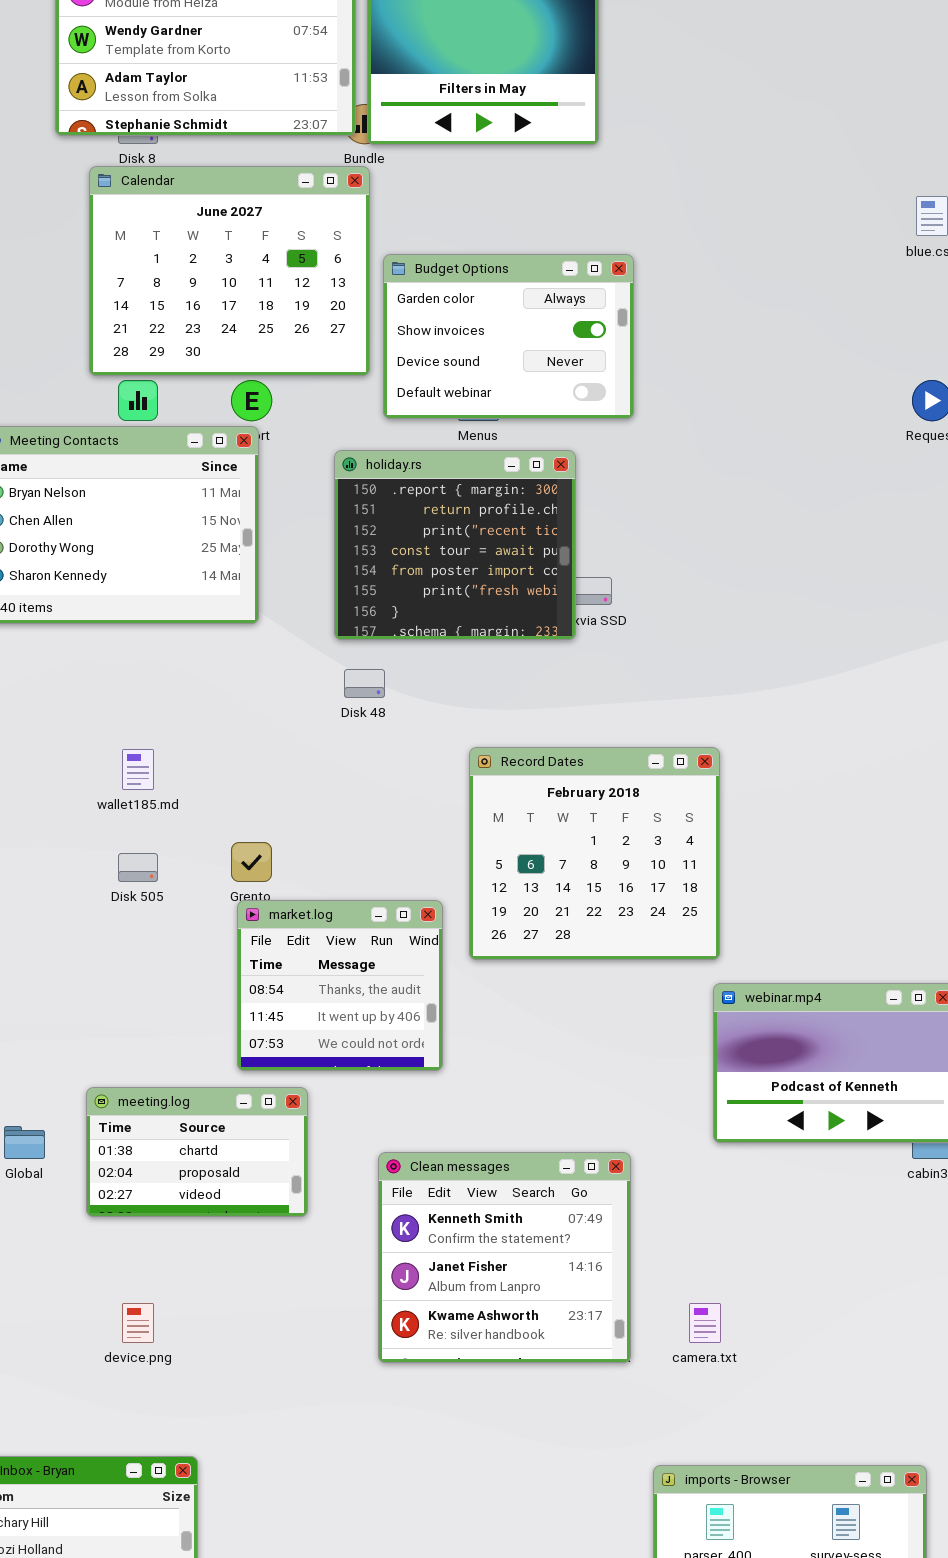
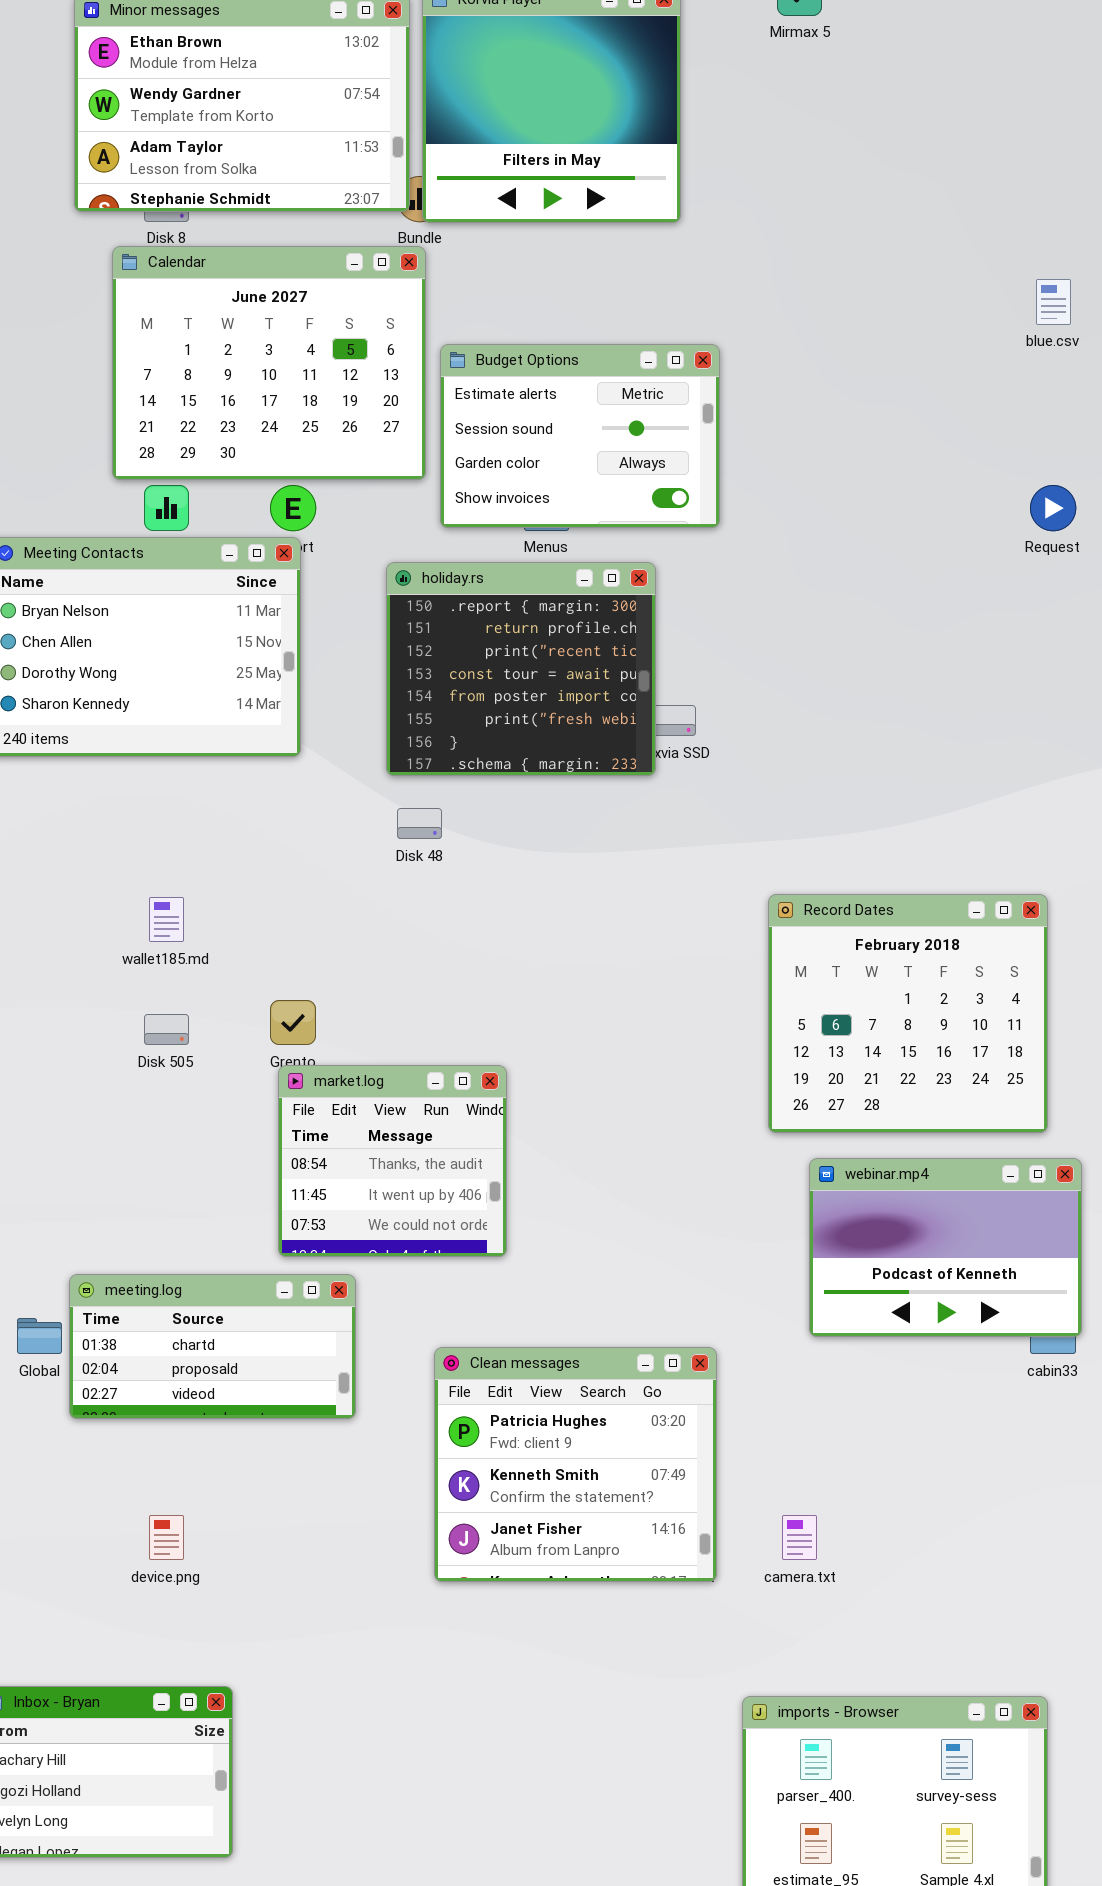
Budget Options: [383,254,634,419] -> [440,344,720,528], scrolled up 2 rows
Record Dates: [469,747,720,960] -> [768,894,1048,1133], moved
meeting.log: [86,1087,308,1217] -> [69,1274,356,1419], resized
Clean messages: [378,1152,631,1363] -> [434,1347,717,1582], scrolled up 1 row

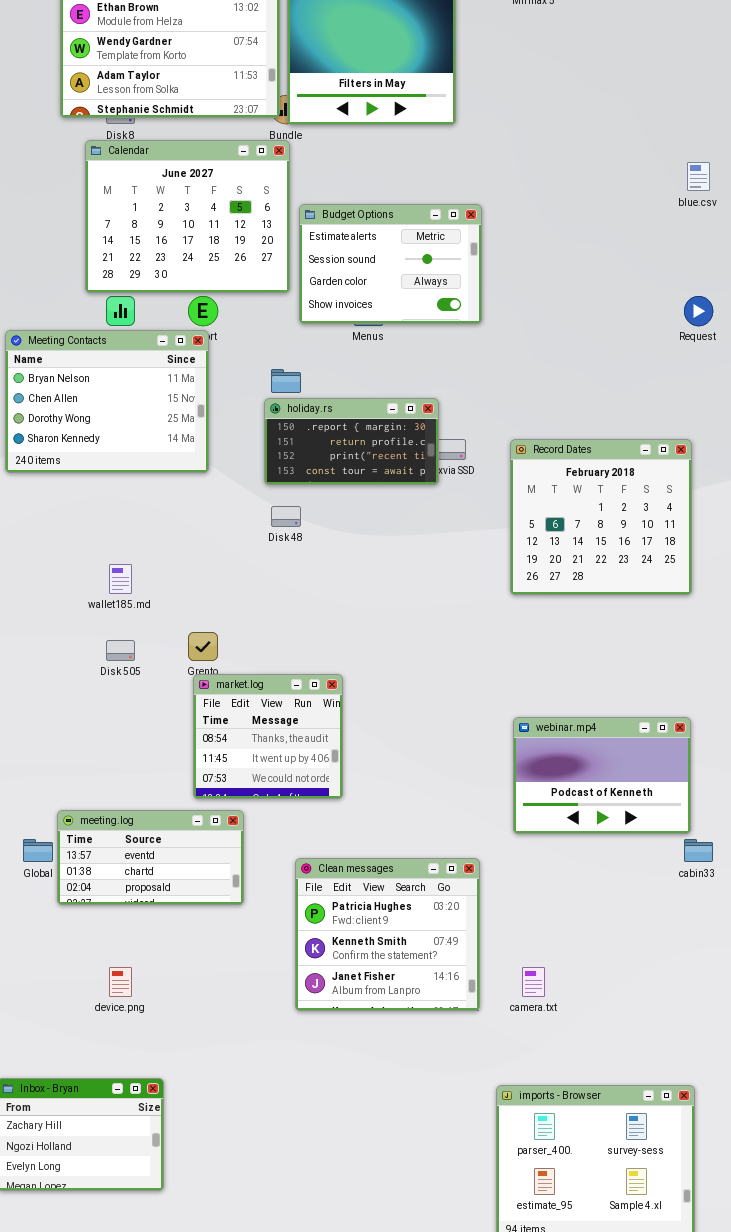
holiday.rs: [386,562,656,776] -> [264,398,439,485], resized
Record Dates: [768,894,1048,1133] -> [510,439,692,595], moved
webinar.mp4: [809,1158,1082,1337] -> [513,717,691,834], moved
meeting.log: [69,1274,356,1419] -> [57,810,244,905], scrolled up 1 row

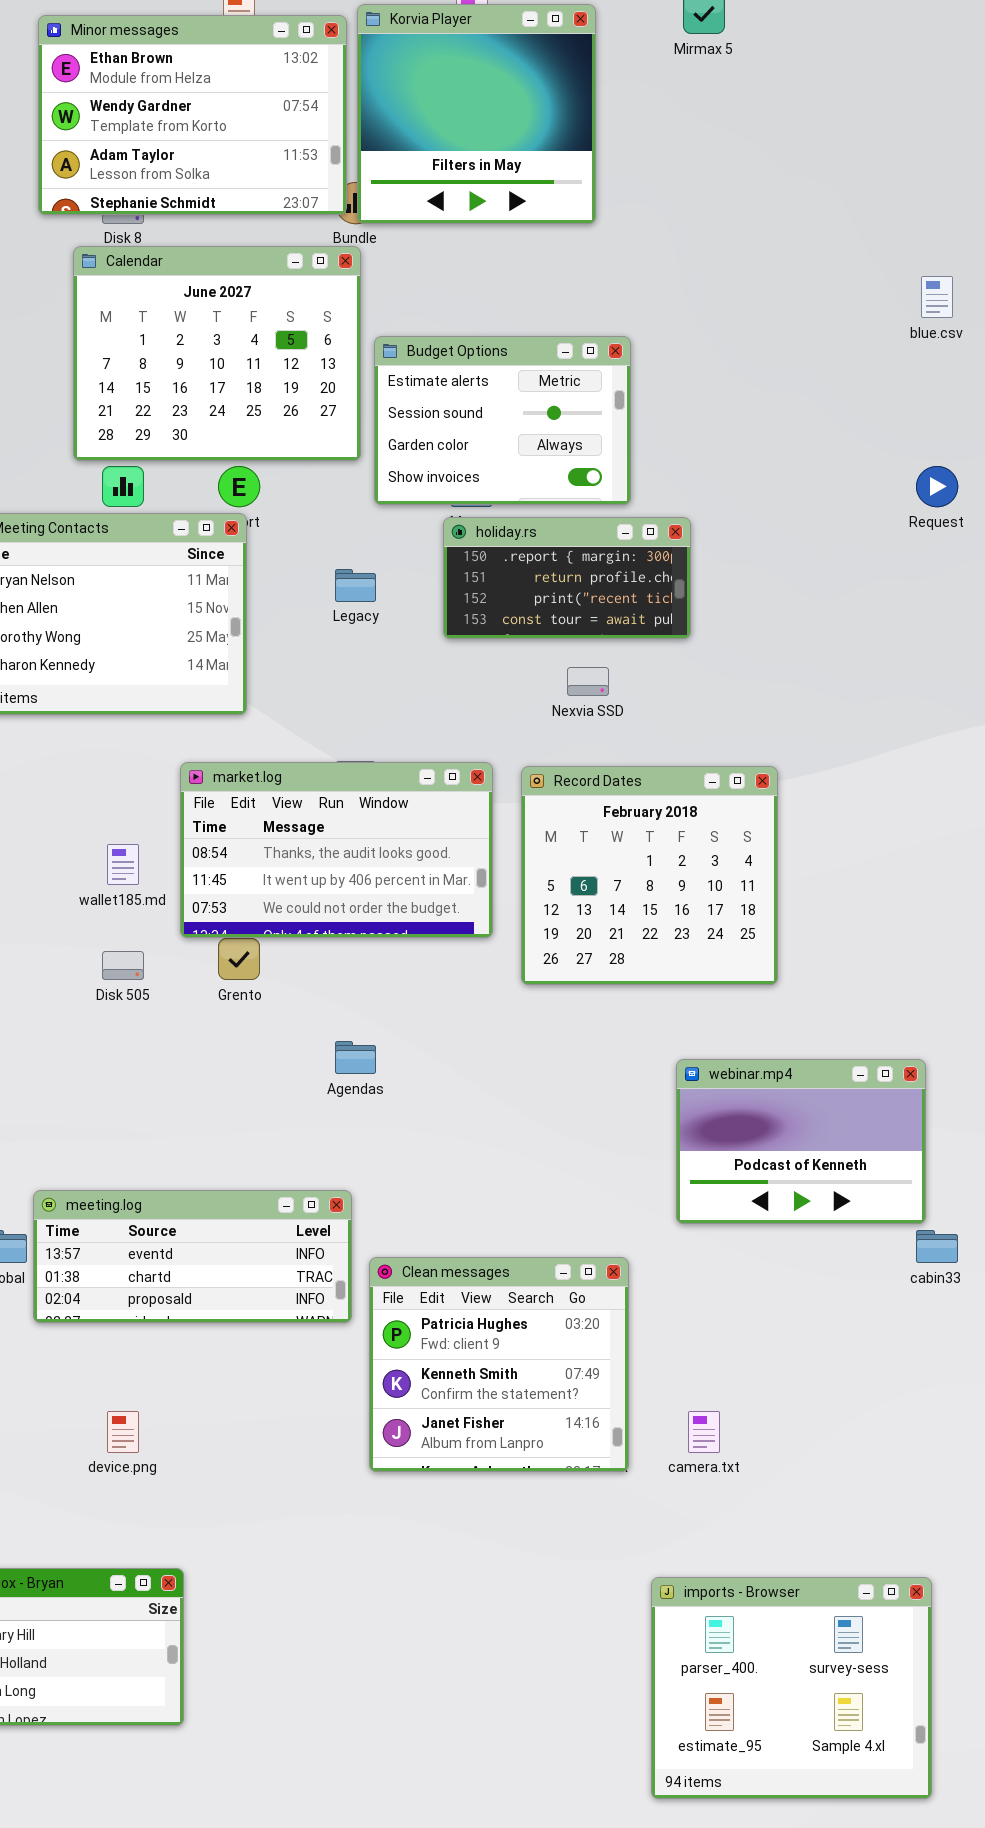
holiday.rs: [264,398,439,485] -> [443,517,691,639], moved
Record Dates: [510,439,692,595] -> [521,766,778,985], moved
market.log: [193,674,343,799] -> [180,762,493,938], moved, resized
meeting.log: [57,810,244,905] -> [33,1190,352,1323], resized

